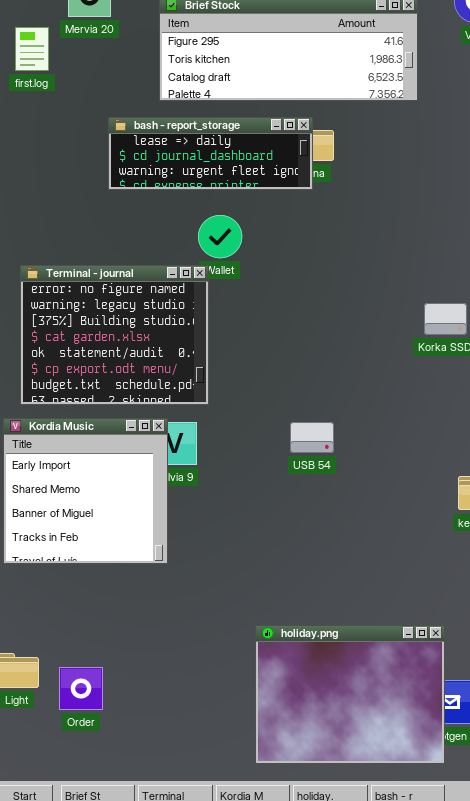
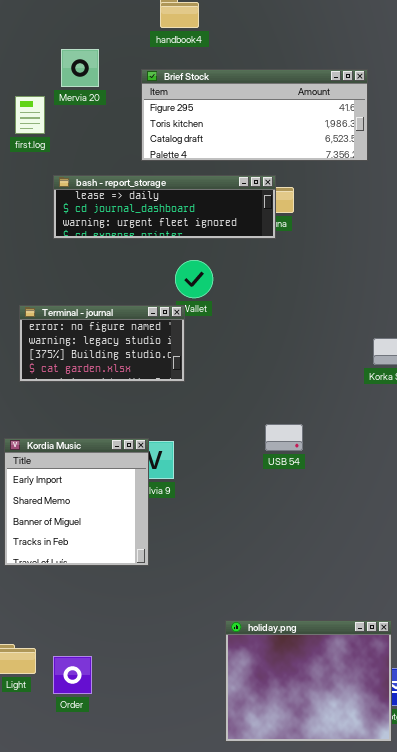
bash - report_storage: [108,117,313,190] -> [53,175,276,239], resized
Terminal - journal: [20,265,209,405] -> [19,305,185,382], resized
USB 54: [290,422,334,453] -> [265,424,303,451], moved

